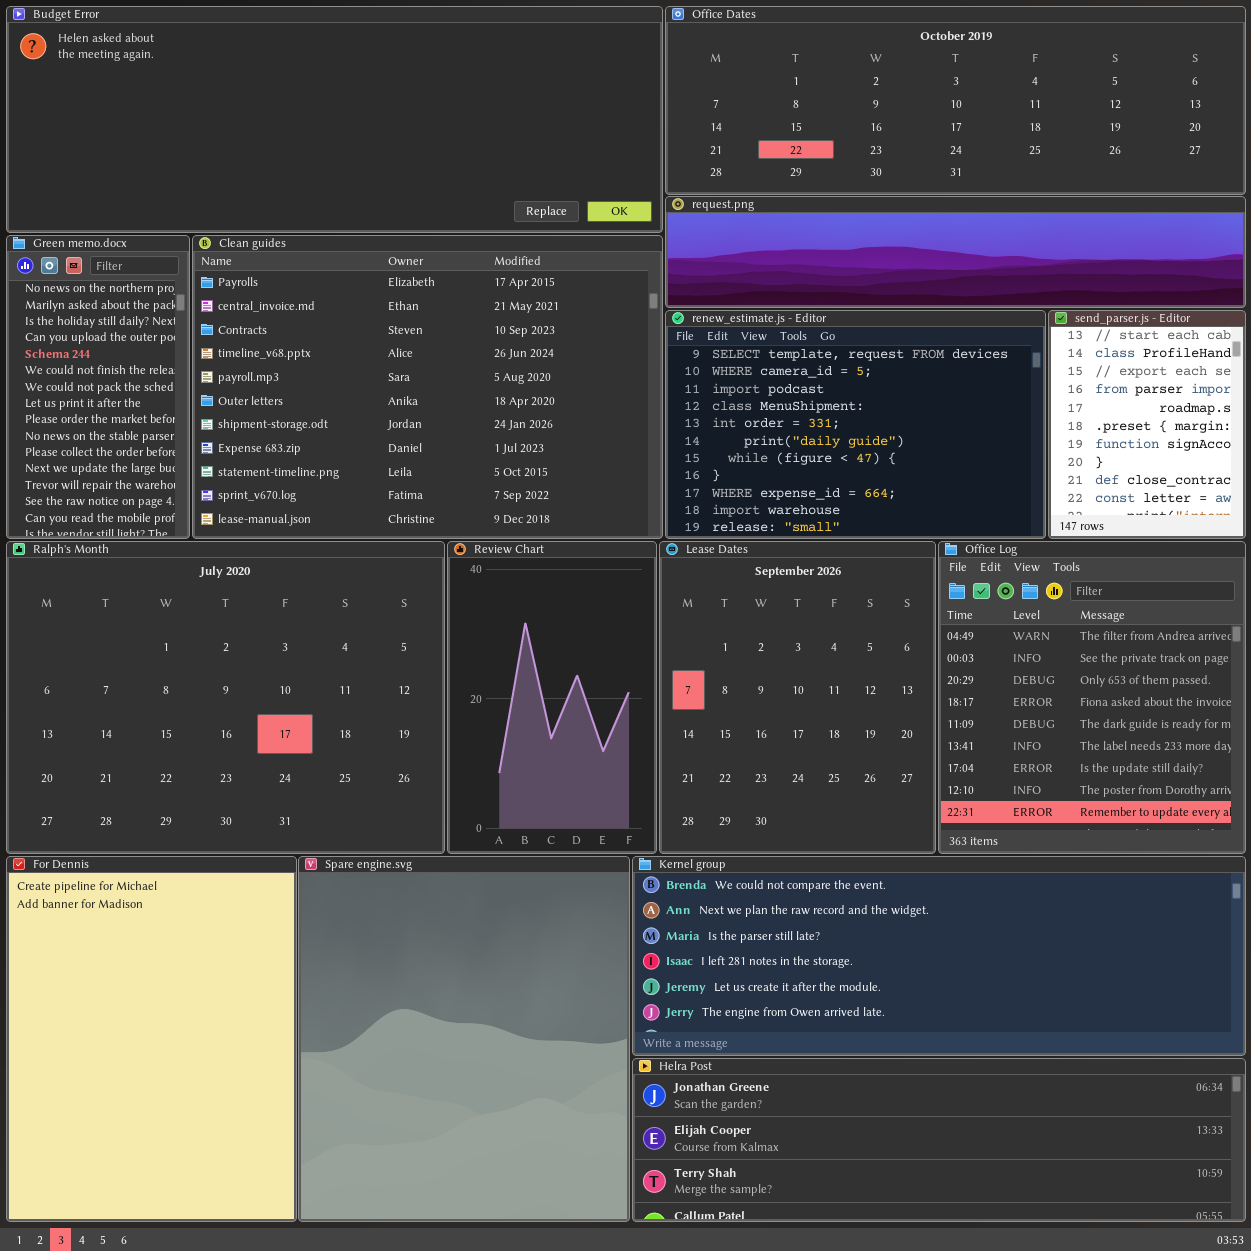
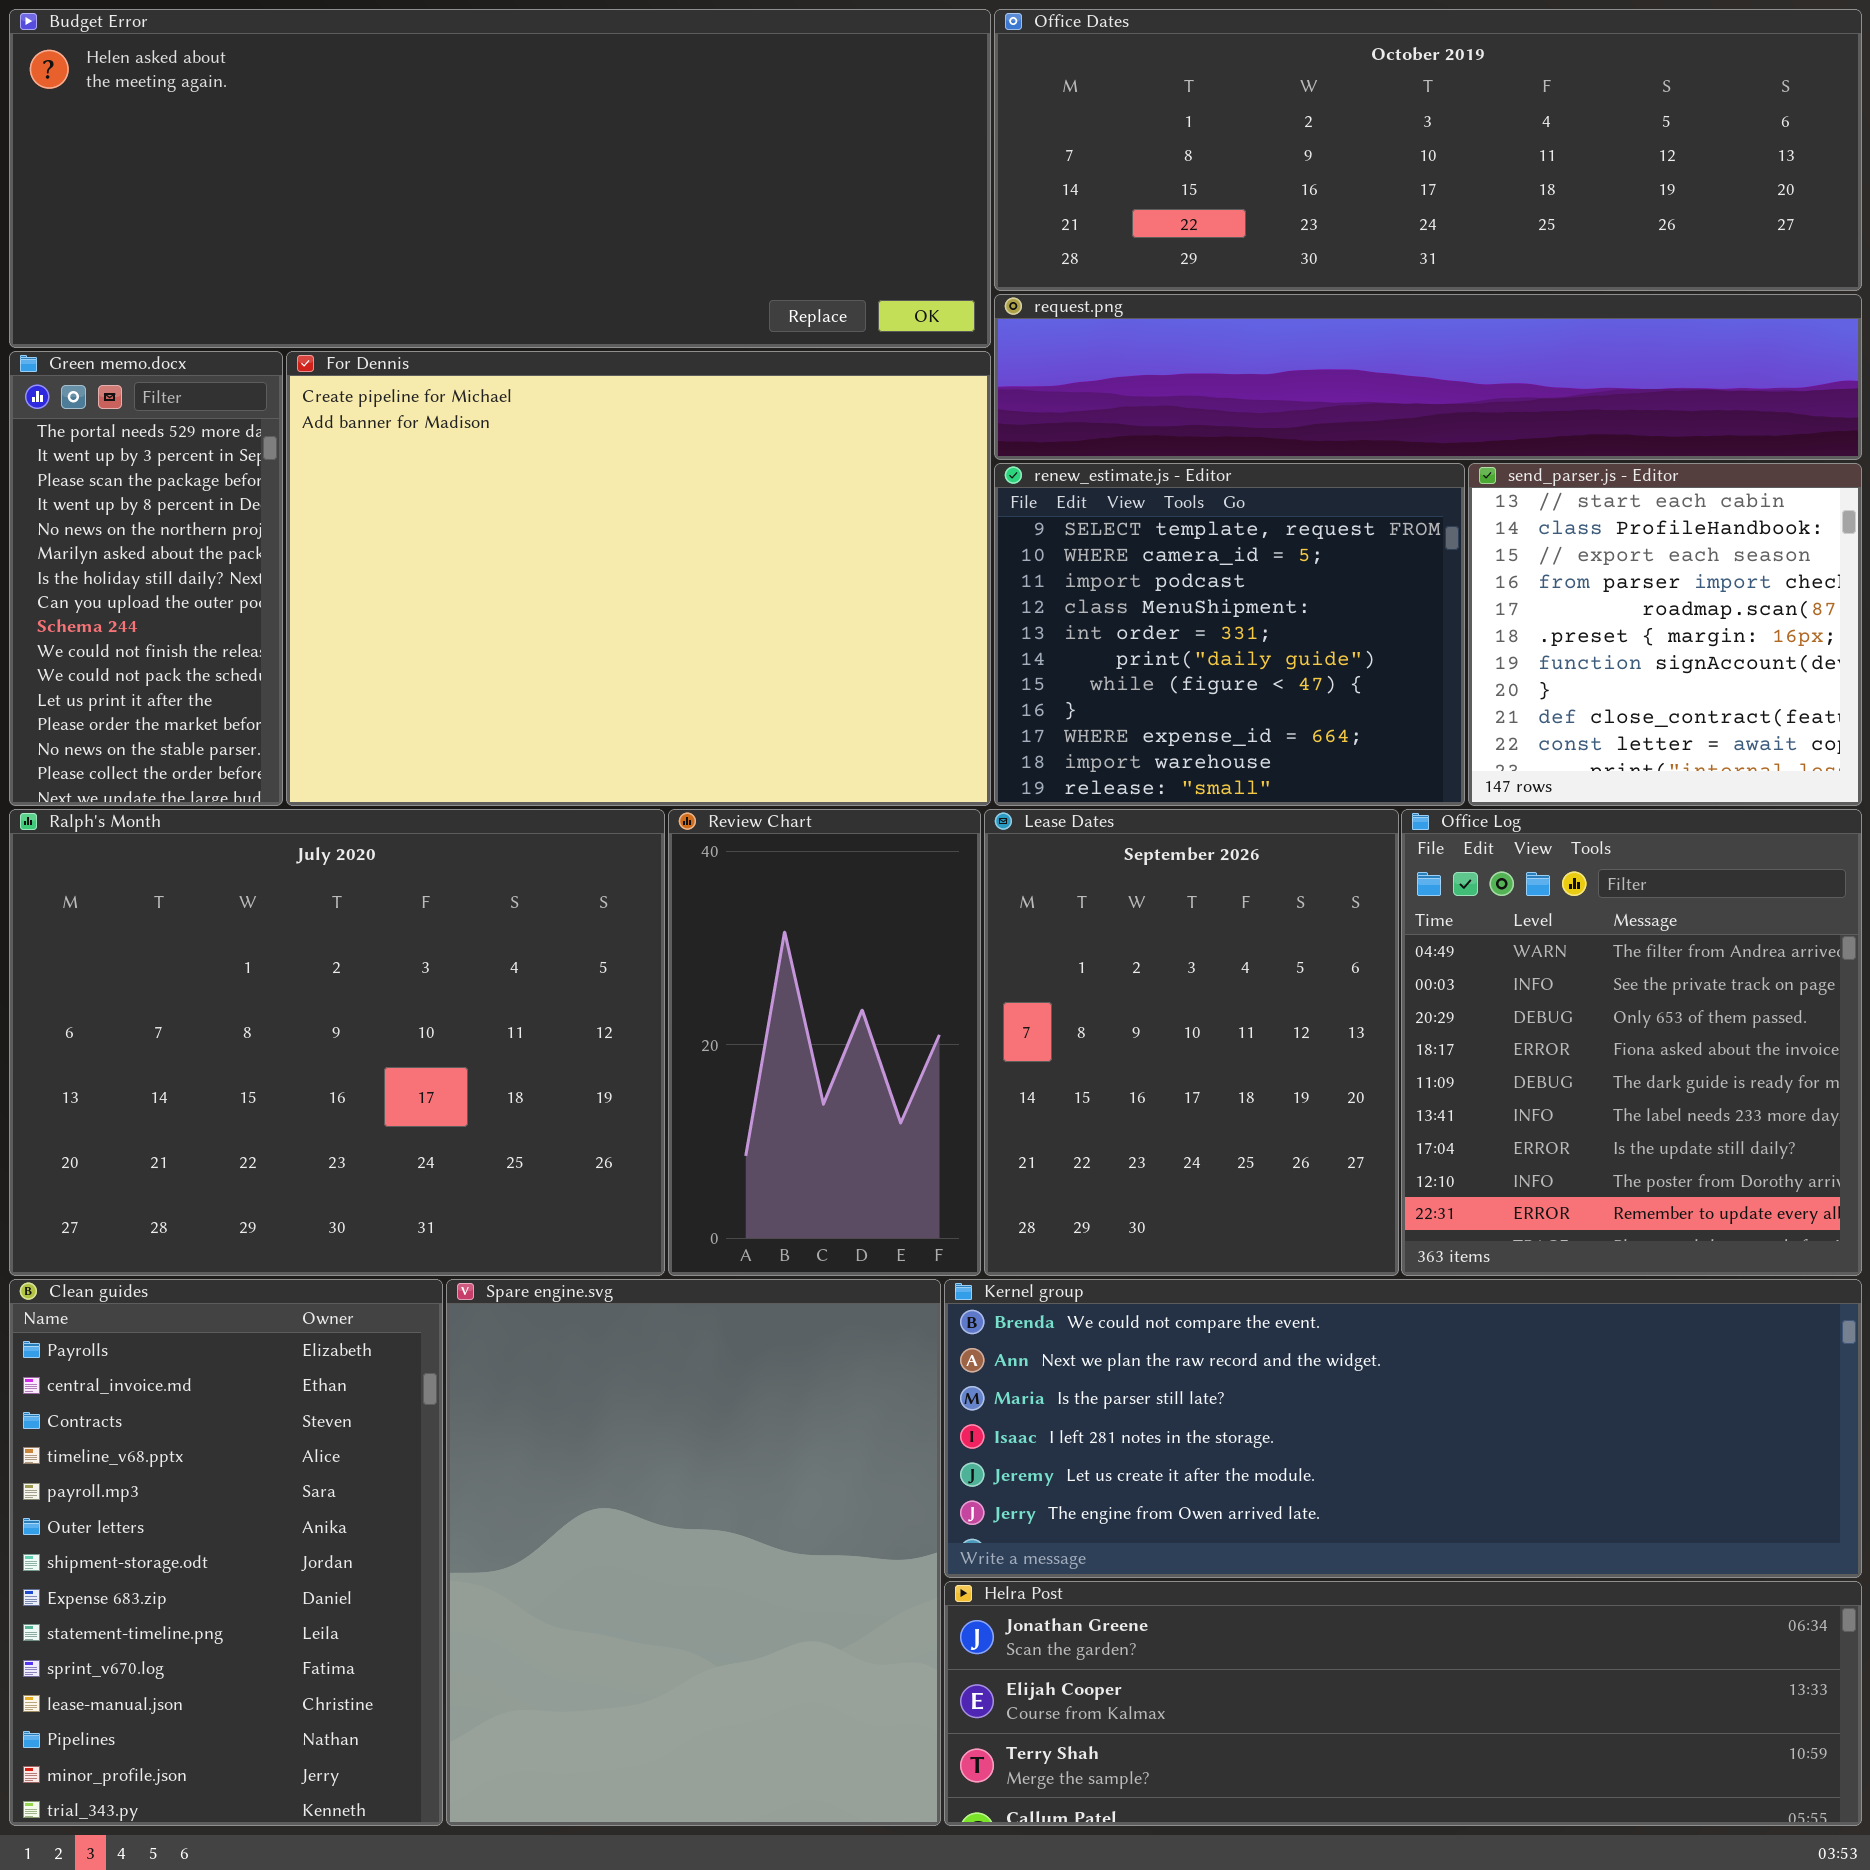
Green memo.docx: [6,235,190,539] -> [9,351,283,806], scrolled up 4 rows
Clean guides: [192,235,663,539] -> [9,1279,443,1826], moved, resized
renew_estimate.js - Editor: [665,310,1046,539] -> [994,463,1465,806], resized
send_parser.js - Editor: [1048,310,1246,539] -> [1468,463,1862,806], resized
For Dennis: [6,856,297,1222] -> [286,351,991,806], moved, resized

